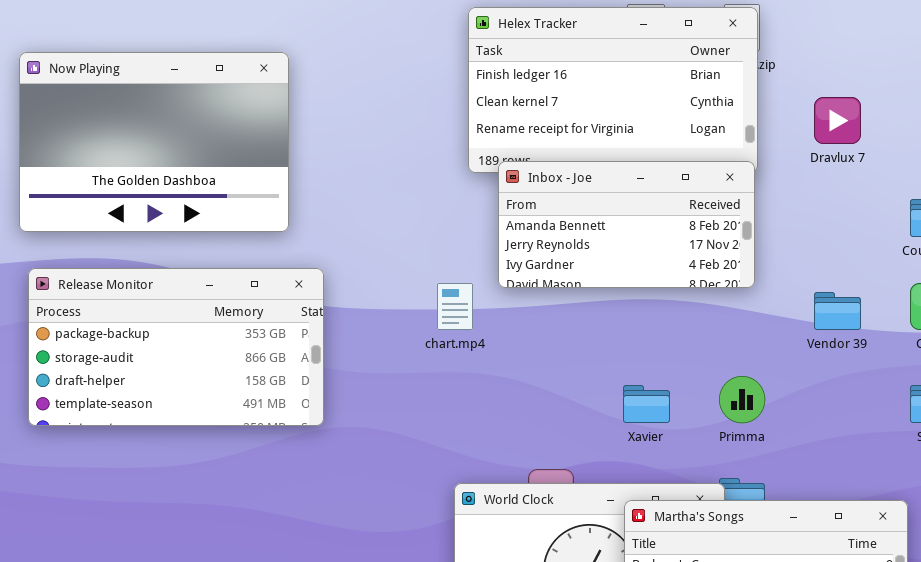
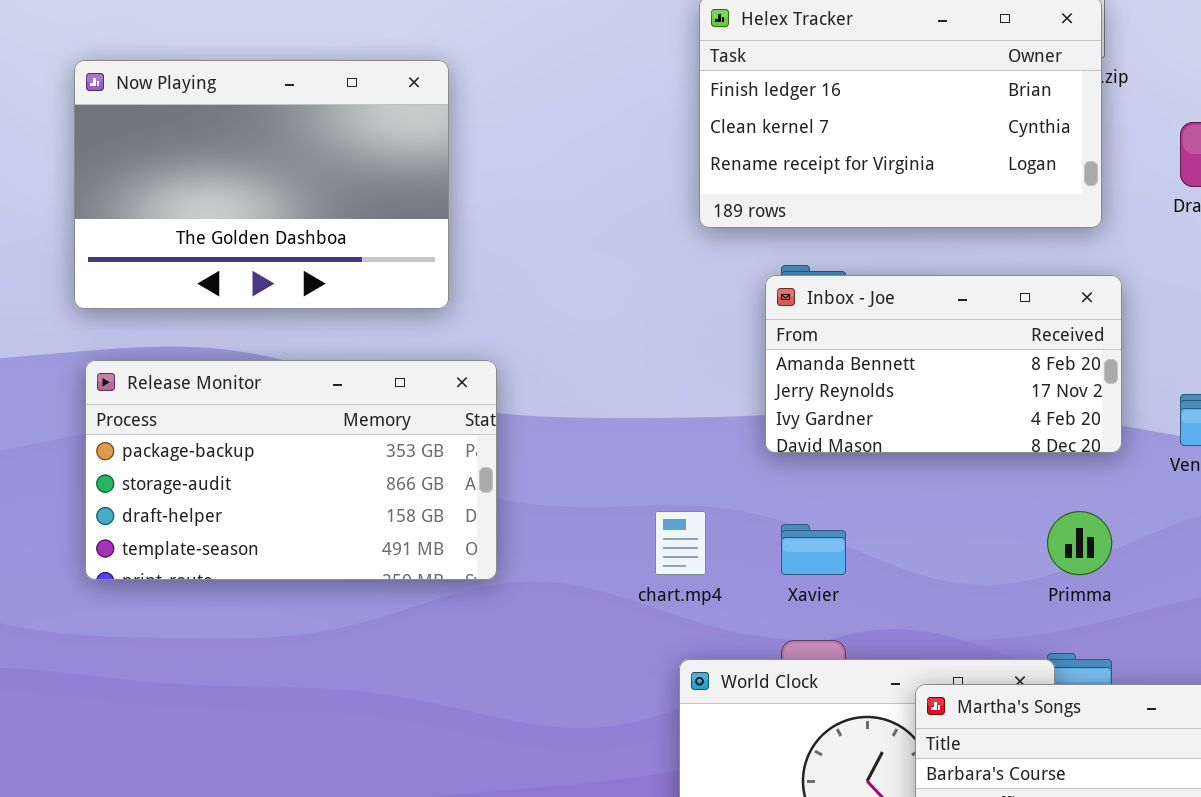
Inbox - Joe: [498,161,755,288] -> [765,275,1122,453], moved
chart.mp4: [437,283,473,330] -> [655,511,706,575], moved
Xavier: [623,385,670,423] -> [781,524,846,575], moved

